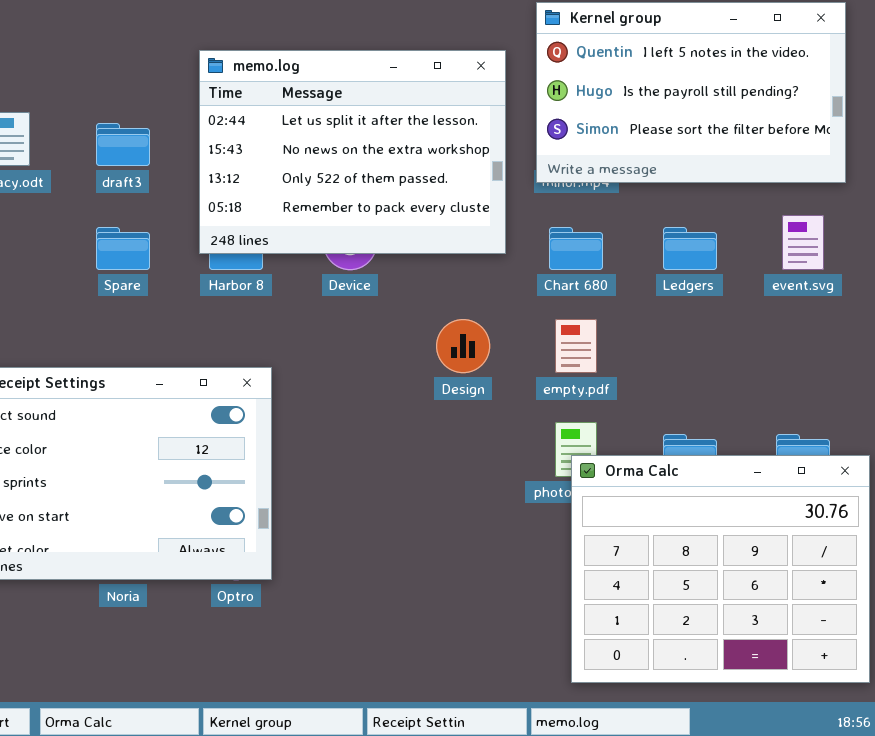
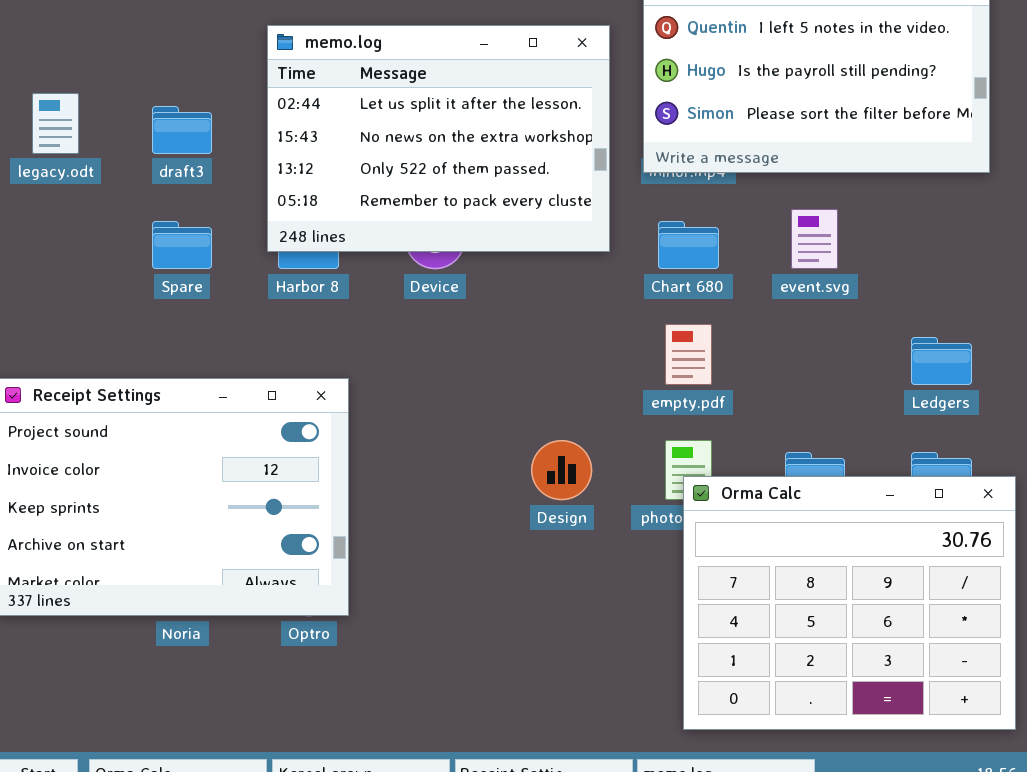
event.svg: [782,215,824,270] -> [791,209,838,269], moved
Ledgers: [663,227,717,270] -> [911,337,972,385], moved
Design: [436,319,490,373] -> [531,440,592,500], moved

